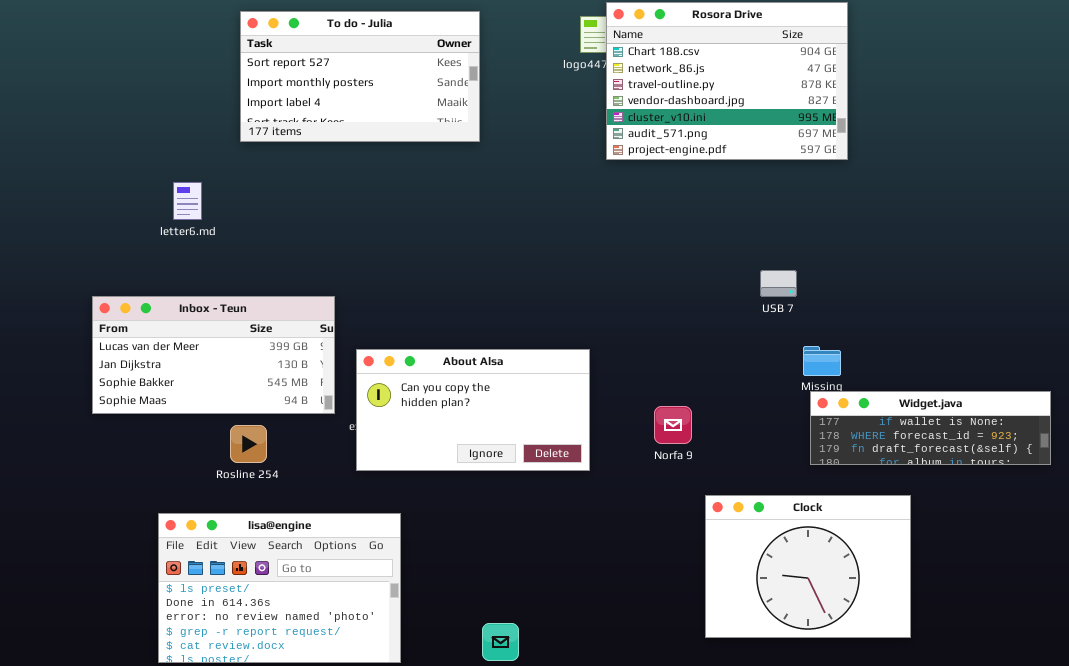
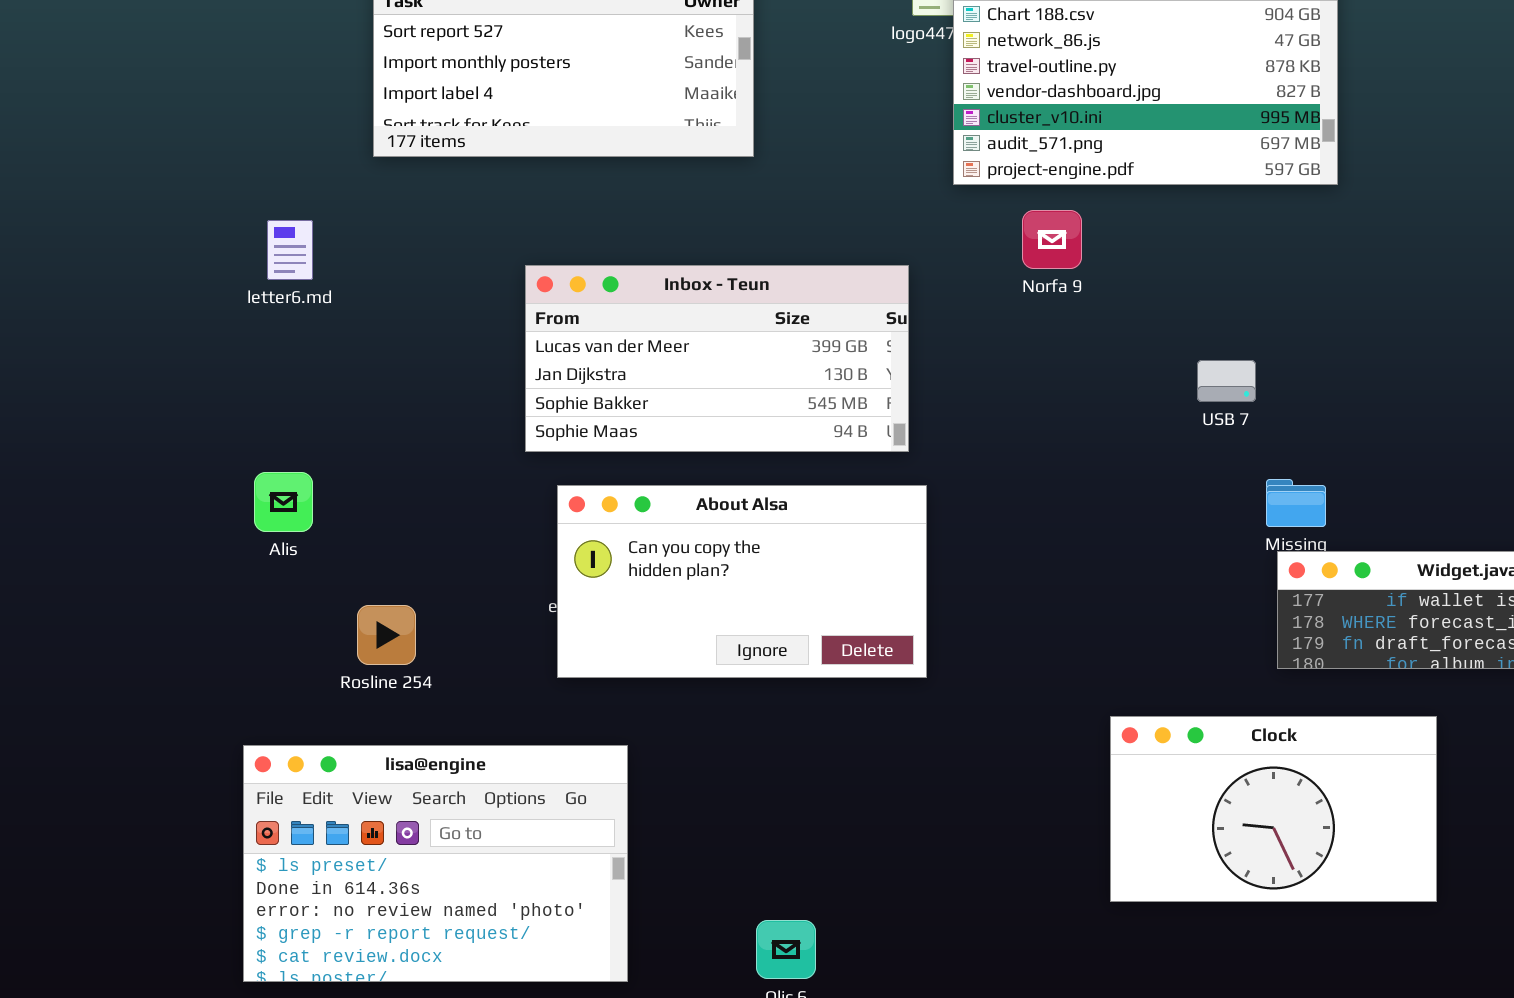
Inbox - Teun: [92,296,335,414] -> [525,265,909,452], moved
Norfa 9: [654,406,692,444] -> [1022,210,1082,269], moved
Clock: [705,495,911,638] -> [1110,716,1437,902], resized

